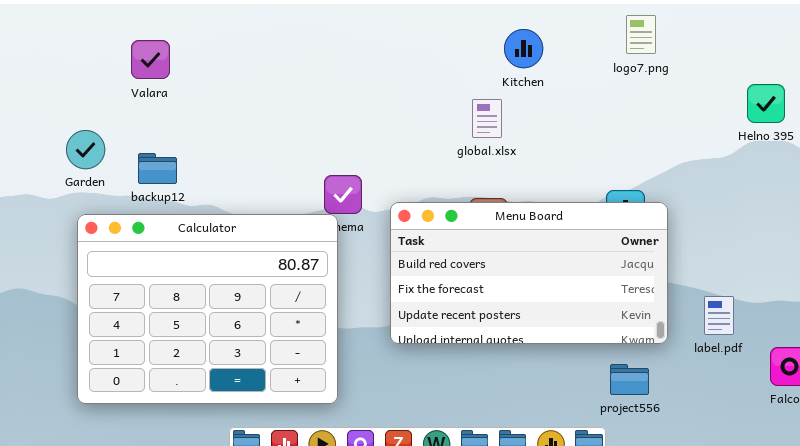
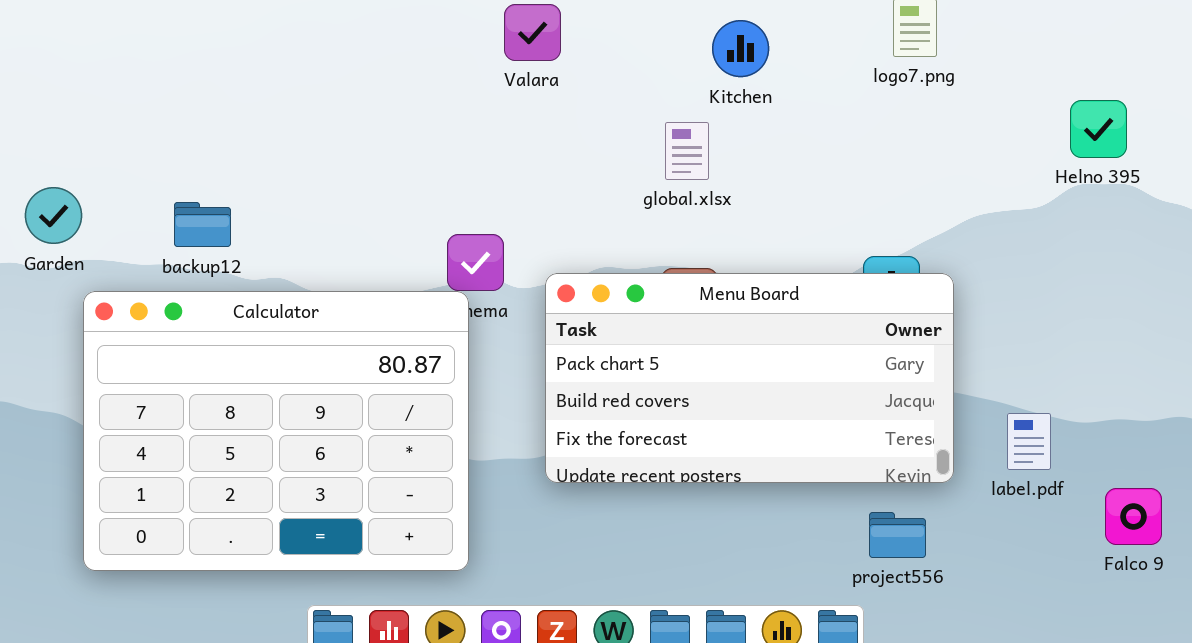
Valara: [131,40,170,79] -> [504,4,561,61], moved
Garden: [66,130,105,169] -> [25,187,82,244], moved
Menu Board: [390,202,668,344] -> [545,273,954,483], scrolled up 1 row

